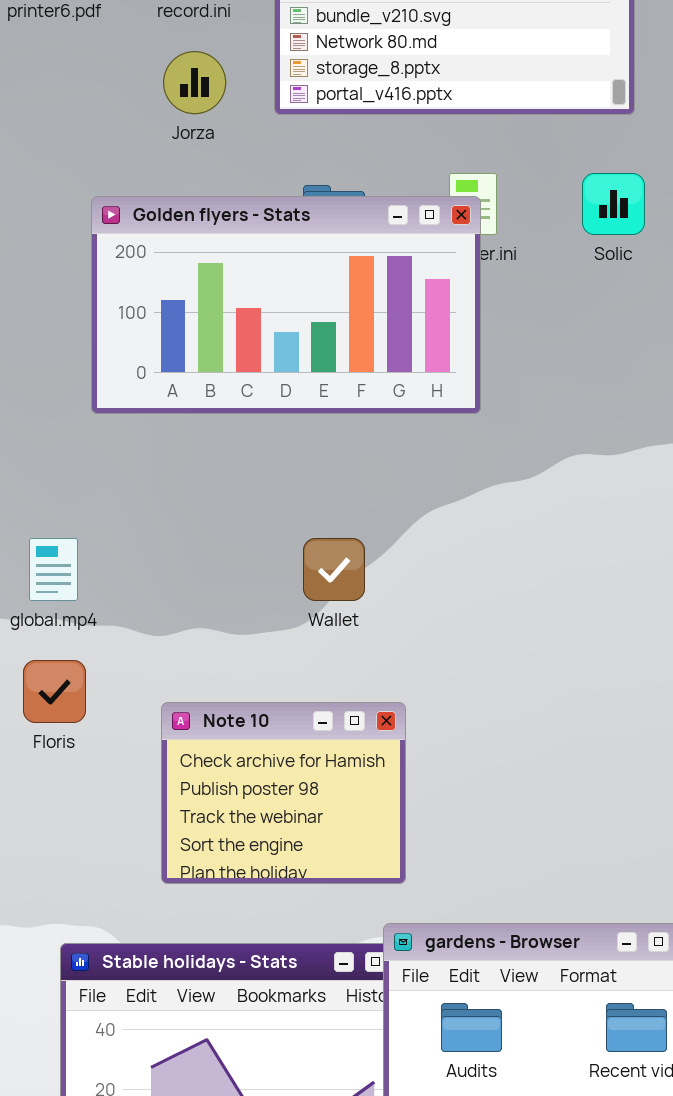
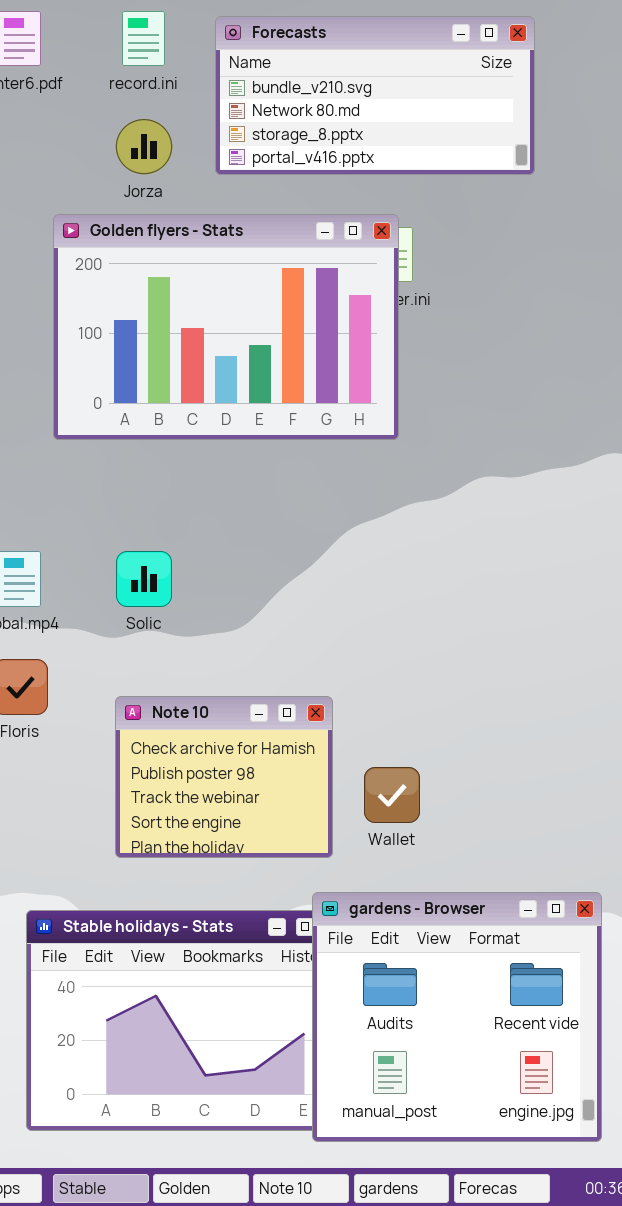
Solic: [582,173,645,235] -> [116,551,172,607], moved
Golden flyers - Stats: [91,196,481,414] -> [53,214,399,440], resized
Wallet: [303,538,365,601] -> [364,767,420,823], moved

